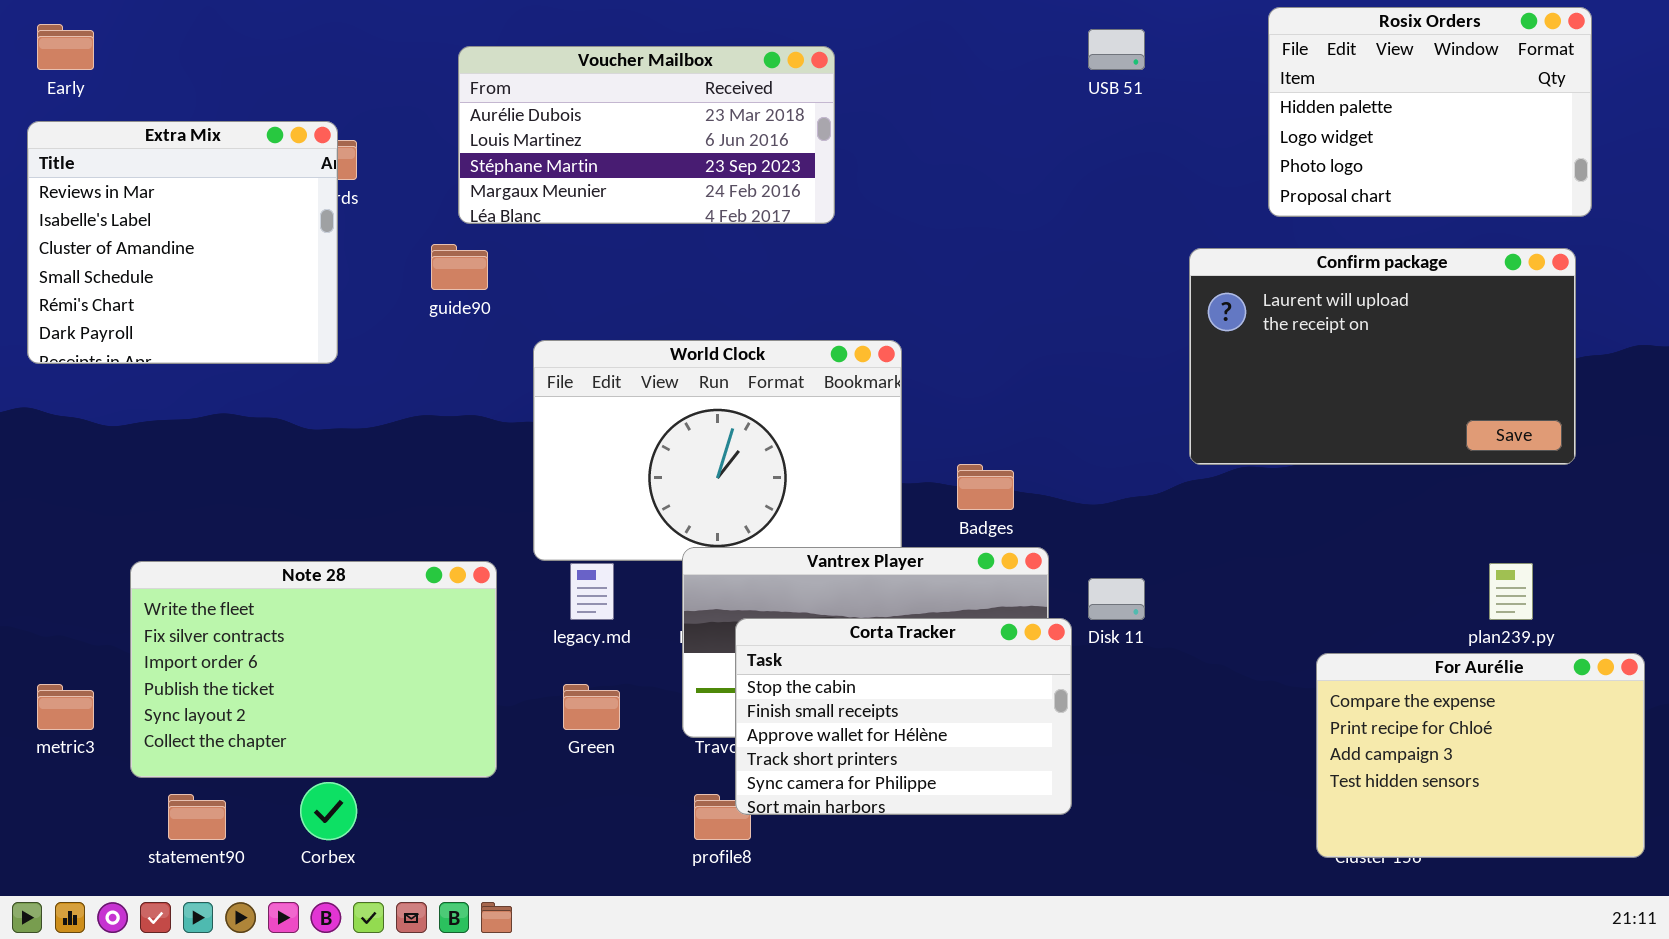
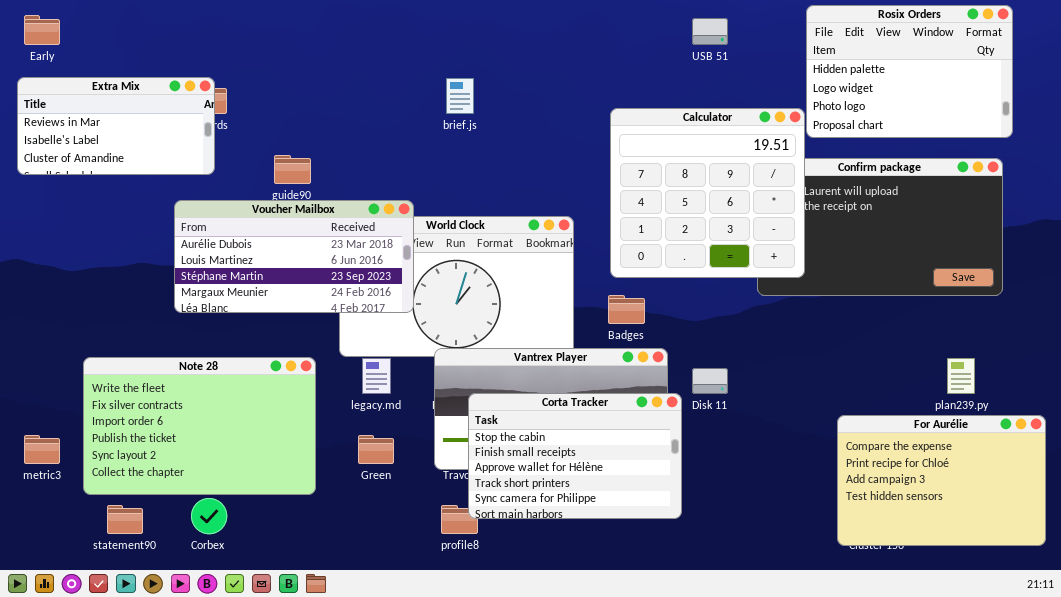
Voucher Mailbox: [458,46,835,224] -> [174,200,414,313], moved
Extra Mix: [27,121,338,364] -> [17,77,215,175], resized
Calculator: none -> [610,108,805,278], opened

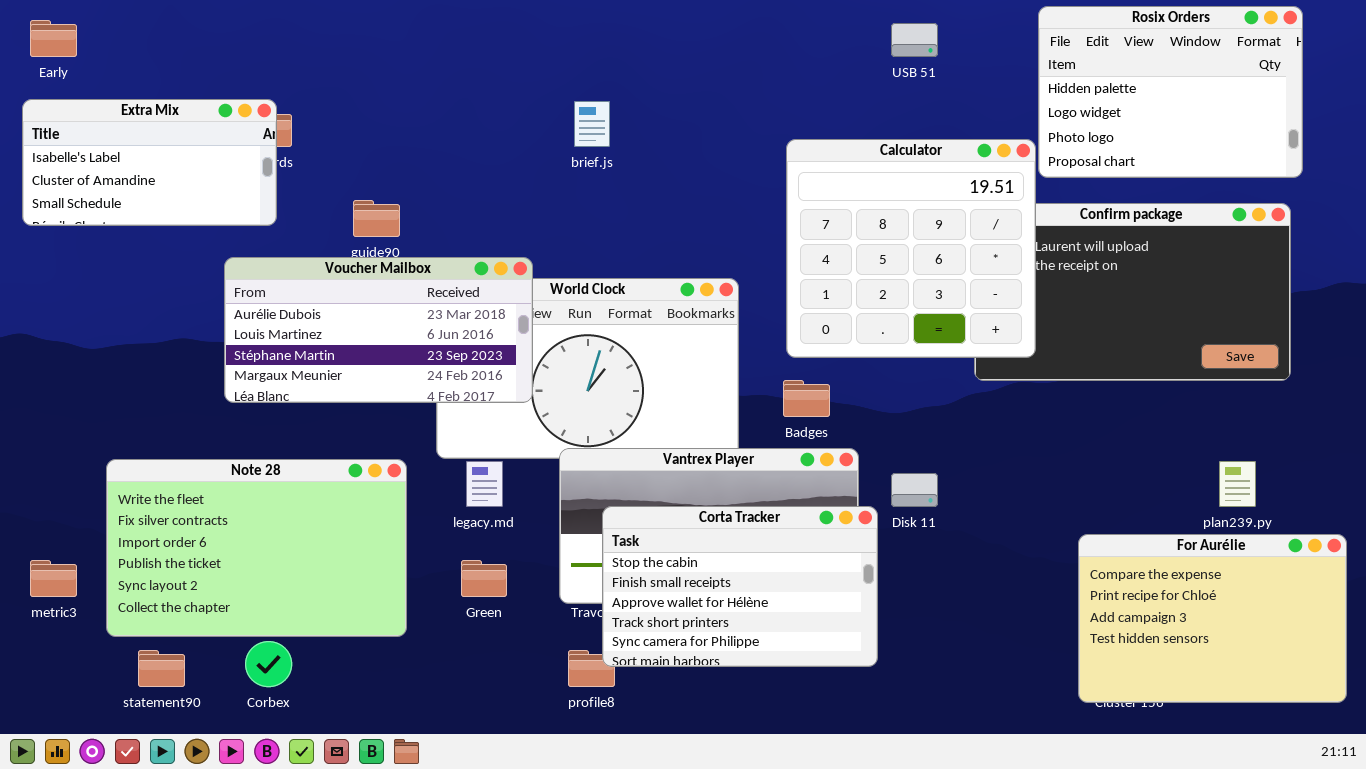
Extra Mix: [17,77,215,175] -> [22,99,277,226], scrolled down 1 row

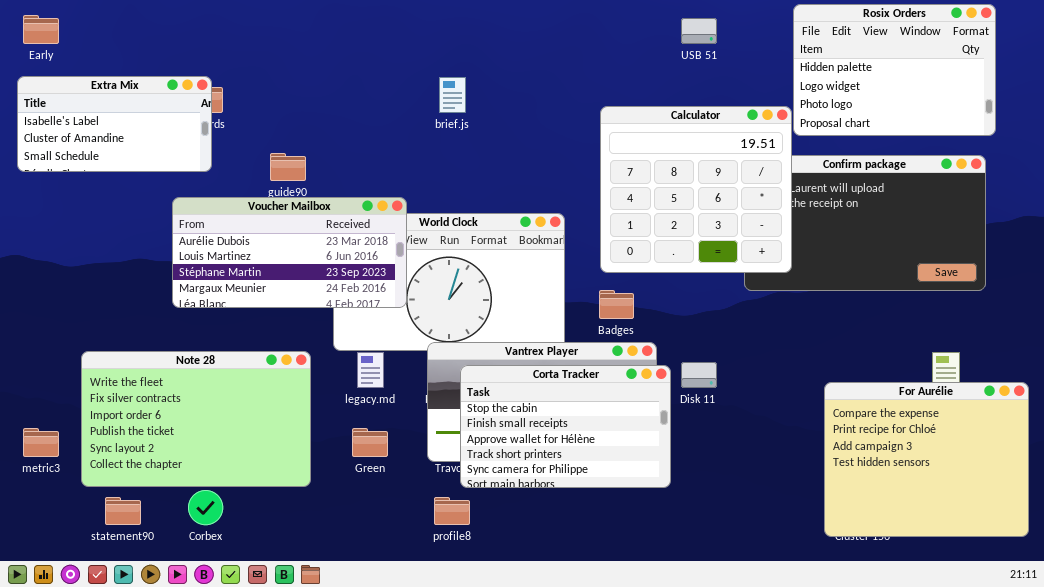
Corta Tracker: [602,506,878,667] -> [460,365,671,488], moved
For Aurélie: [1078,534,1347,703] -> [824,382,1029,537], resized

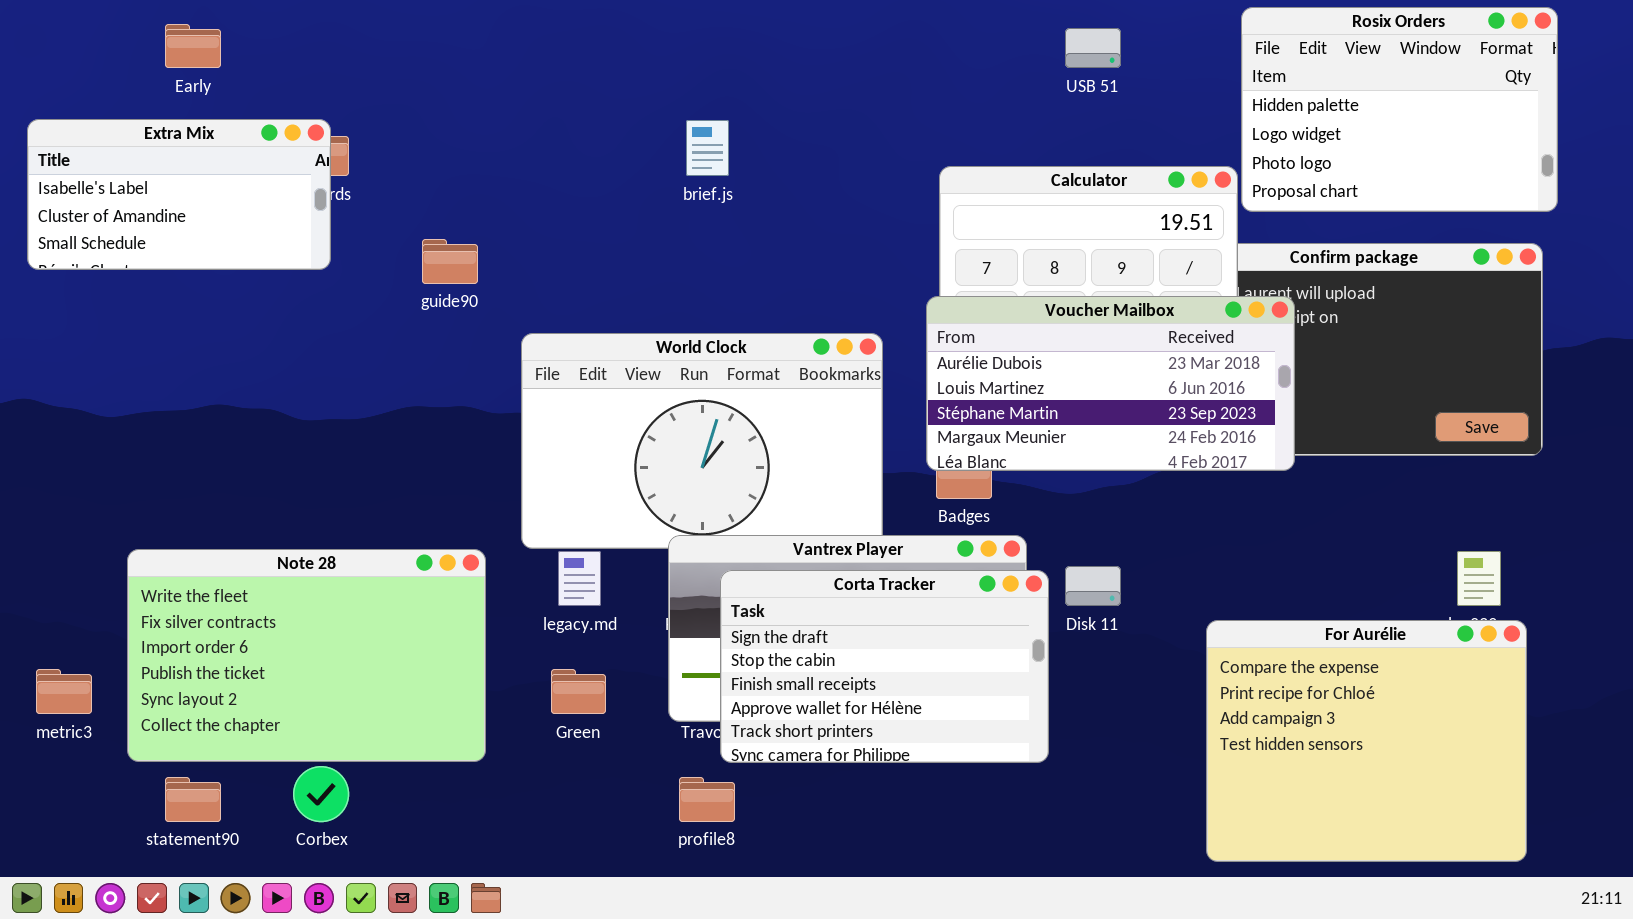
Early: [23,15,59,44] -> [165,24,221,68], moved
Voucher Mailbox: [172,197,407,308] -> [926,296,1295,471], moved
Corta Tracker: [460,365,671,488] -> [720,570,1049,763], scrolled up 1 row
For Aurélie: [824,382,1029,537] -> [1206,620,1527,862], moved

